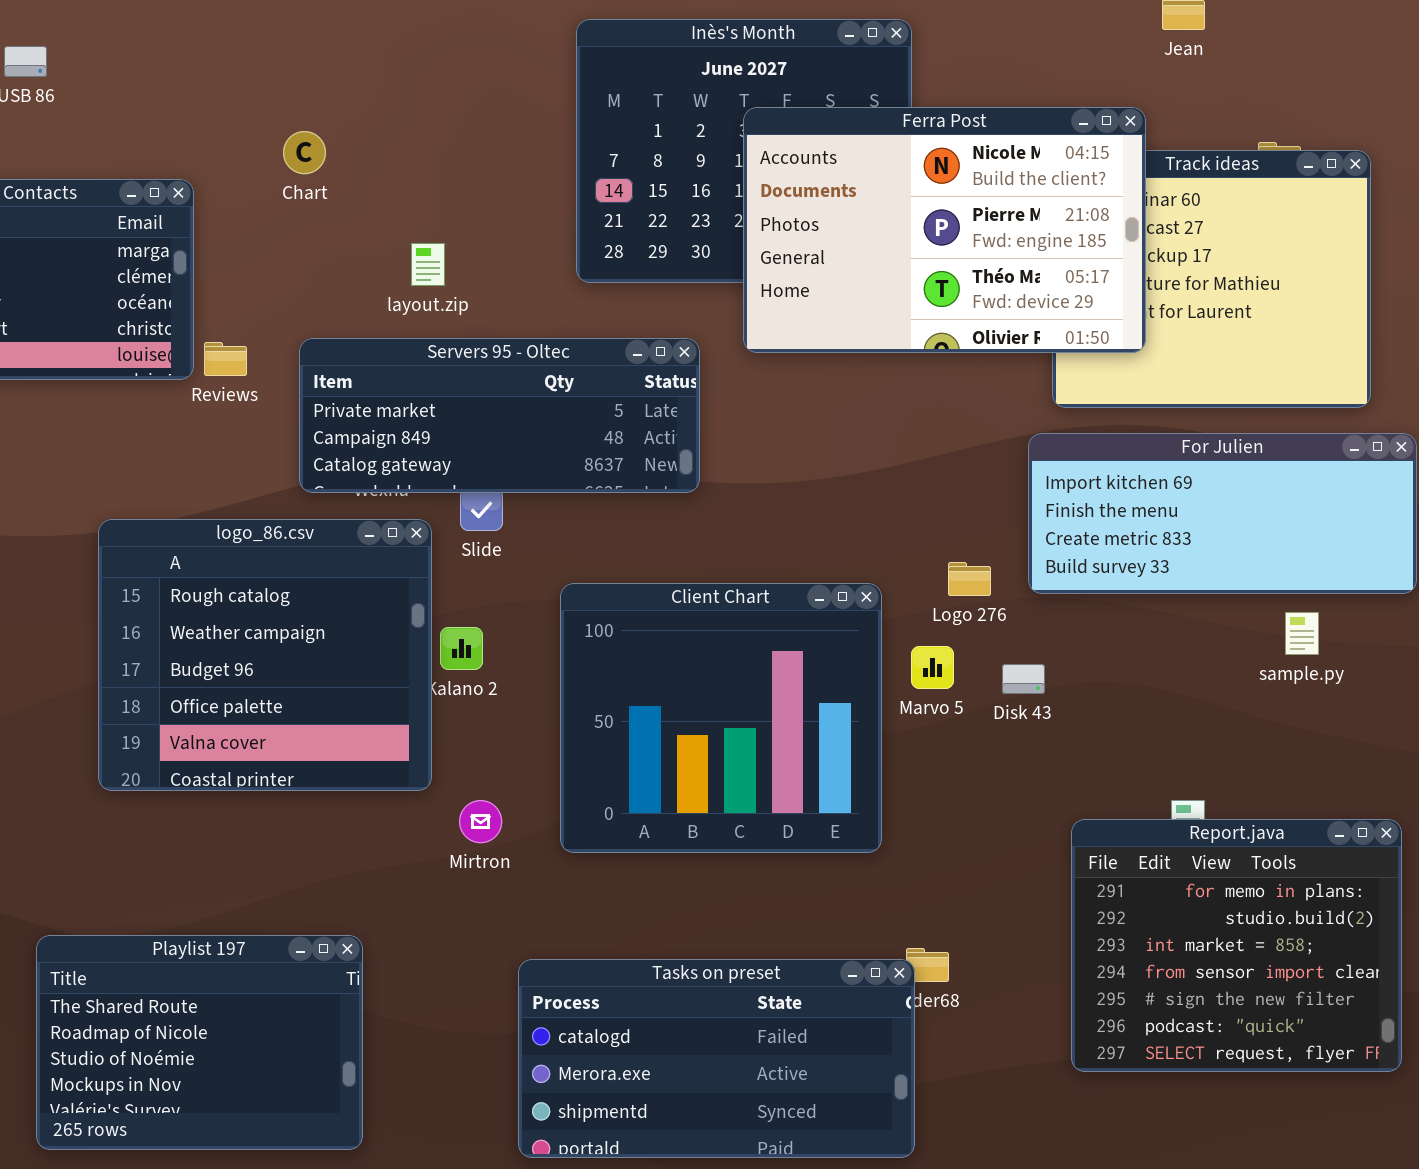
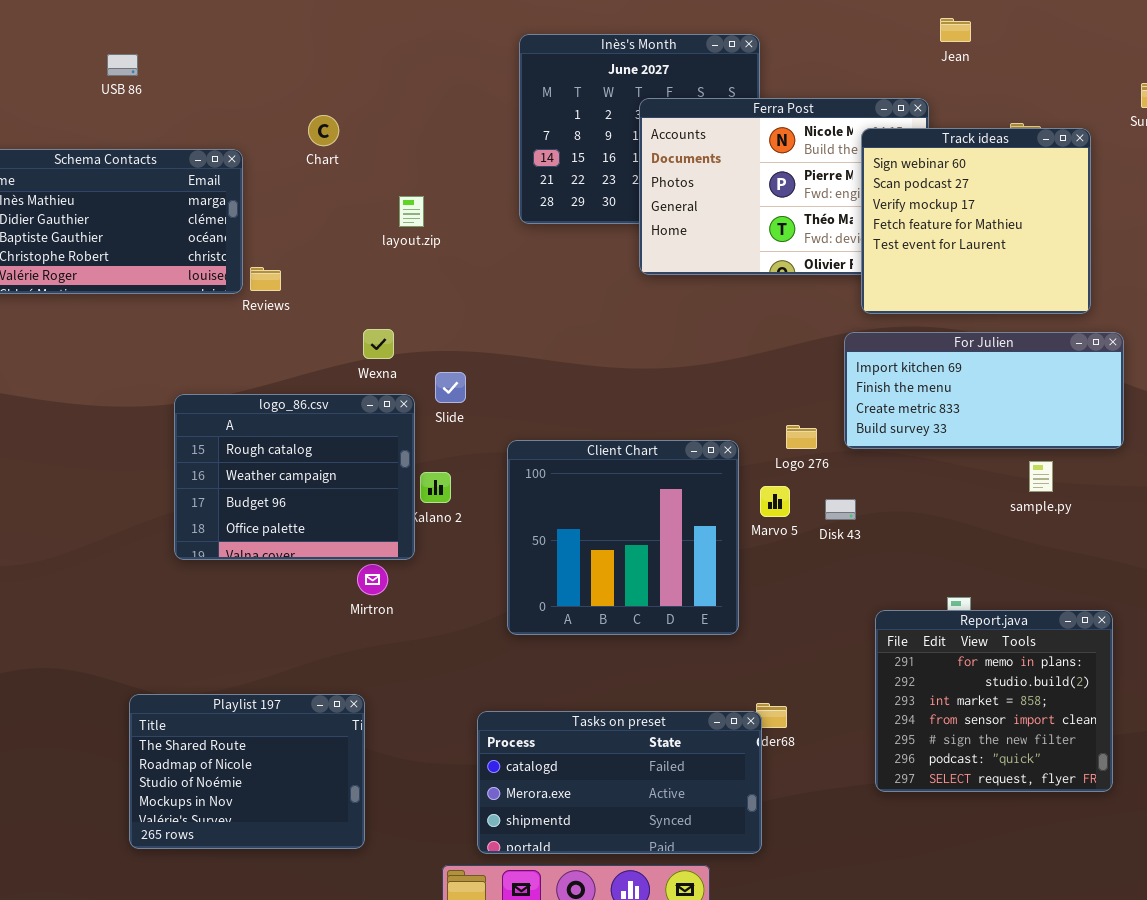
Track ideas: [1052,150,1371,408] -> [861,128,1091,314], raised
Servers 95 - Oltec: [299,338,700,493] -> none, closed
logo_86.csv: [98,519,432,791] -> [174,394,415,560], resized
Mirtron: [459,800,502,843] -> [357,564,388,595], moved

